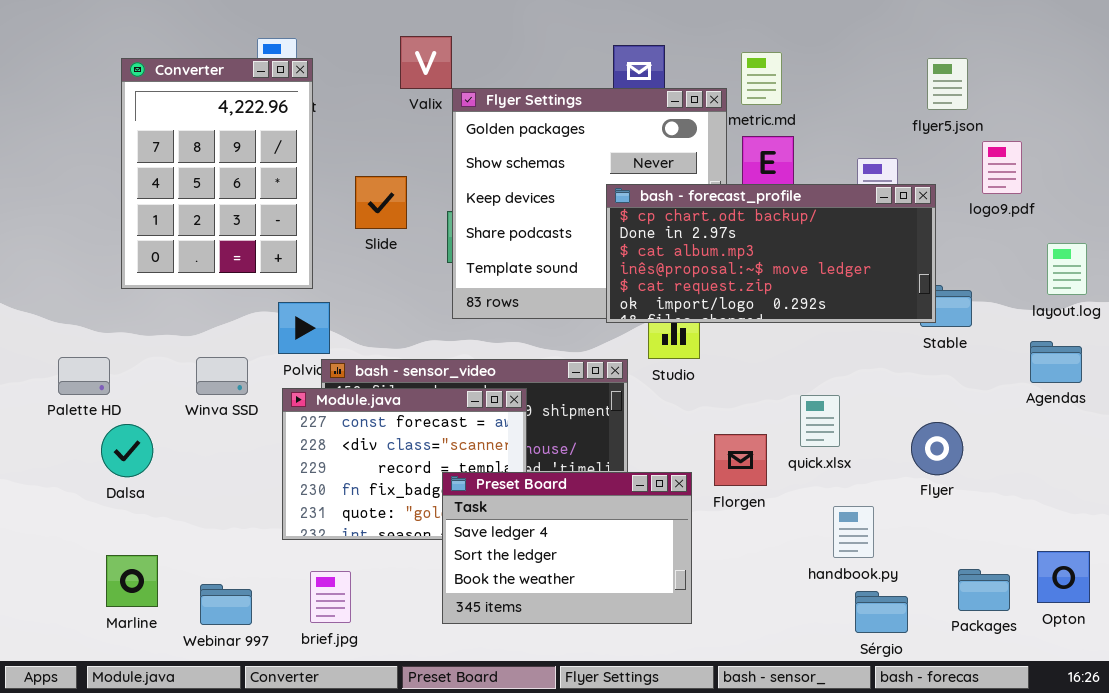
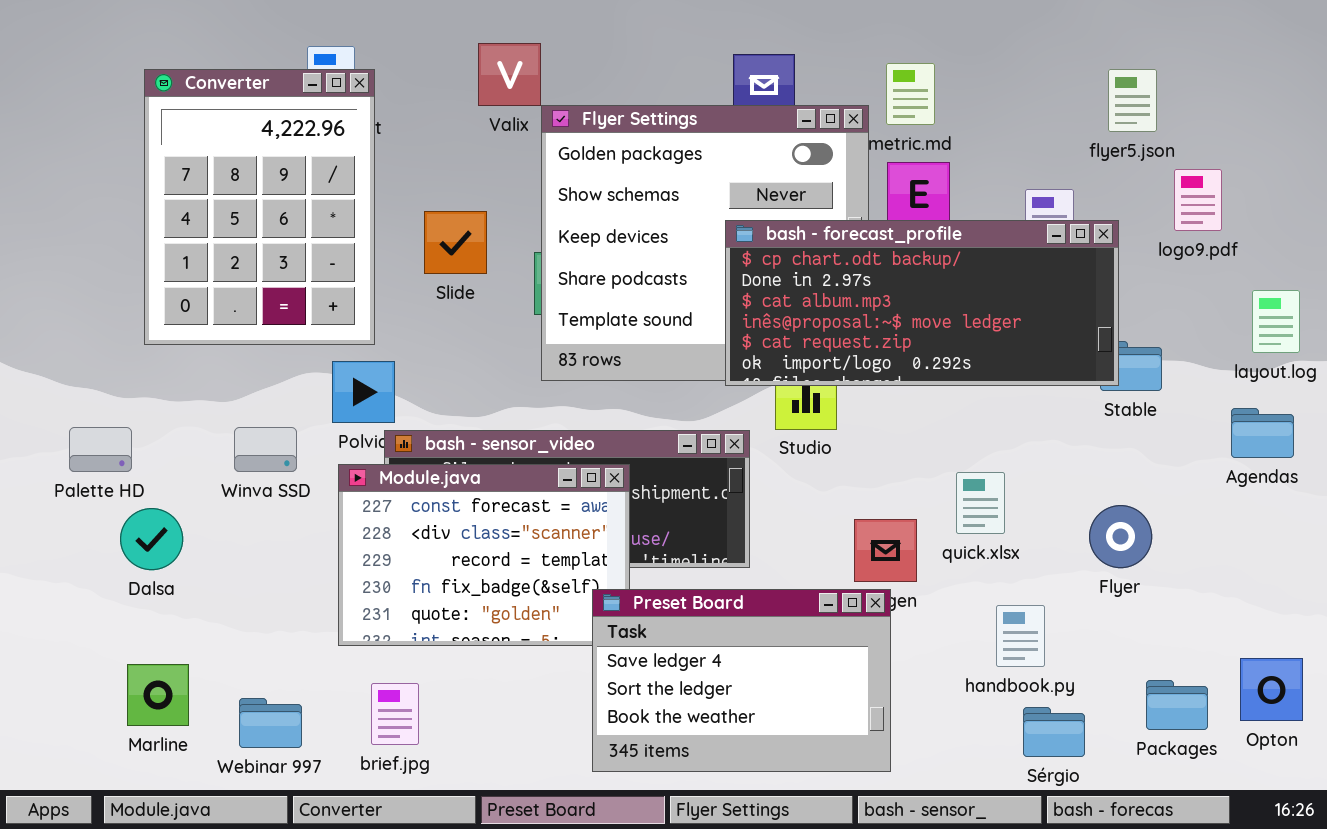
Preset Board: [442,472,692,624] -> [592,589,891,772], moved

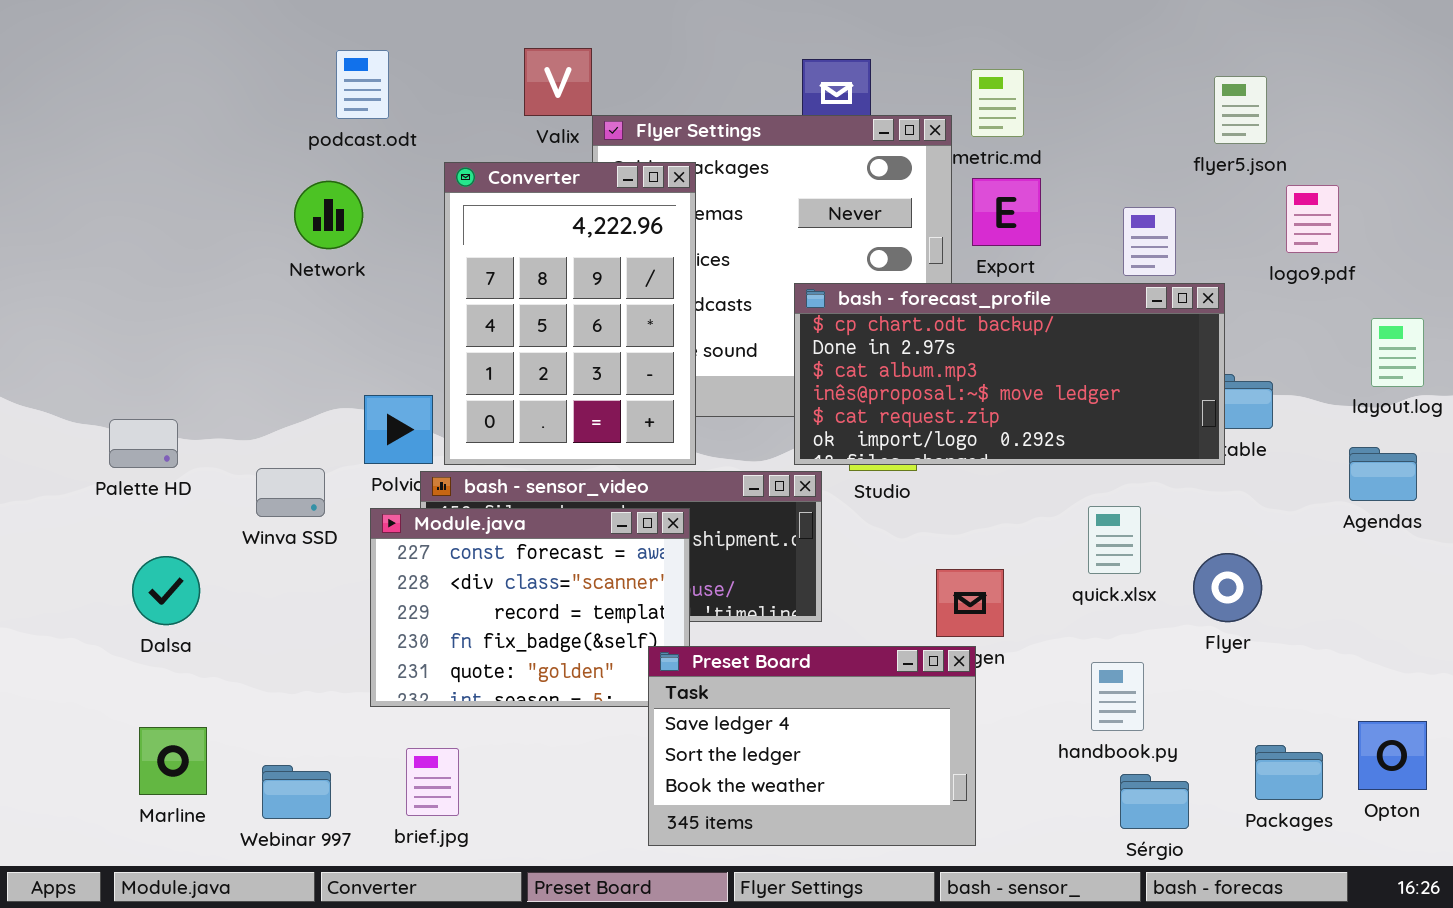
Converter: [144,69,375,345] -> [444,162,696,465], moved
bash - forecast_profile: [725,220,1119,386] -> [794,283,1225,465], moved
Palette HD: [69,427,132,472] -> [109,419,178,468], moved
quick.xlsx: [956,472,1005,534] -> [1088,506,1141,574], moved

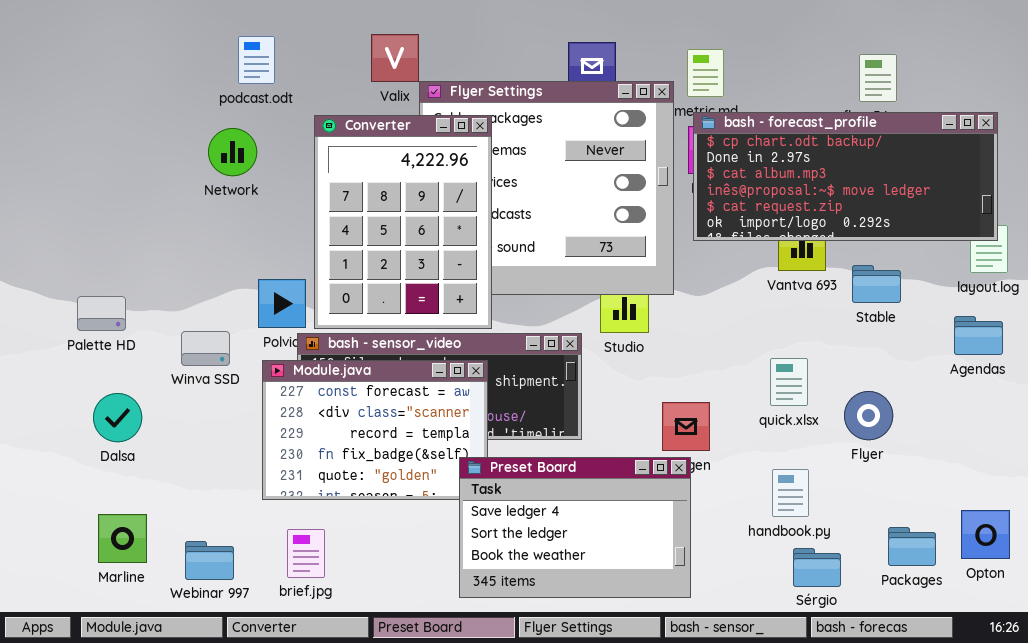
bash - forecast_profile: [794,283,1225,465] -> [693,112,998,241], moved

